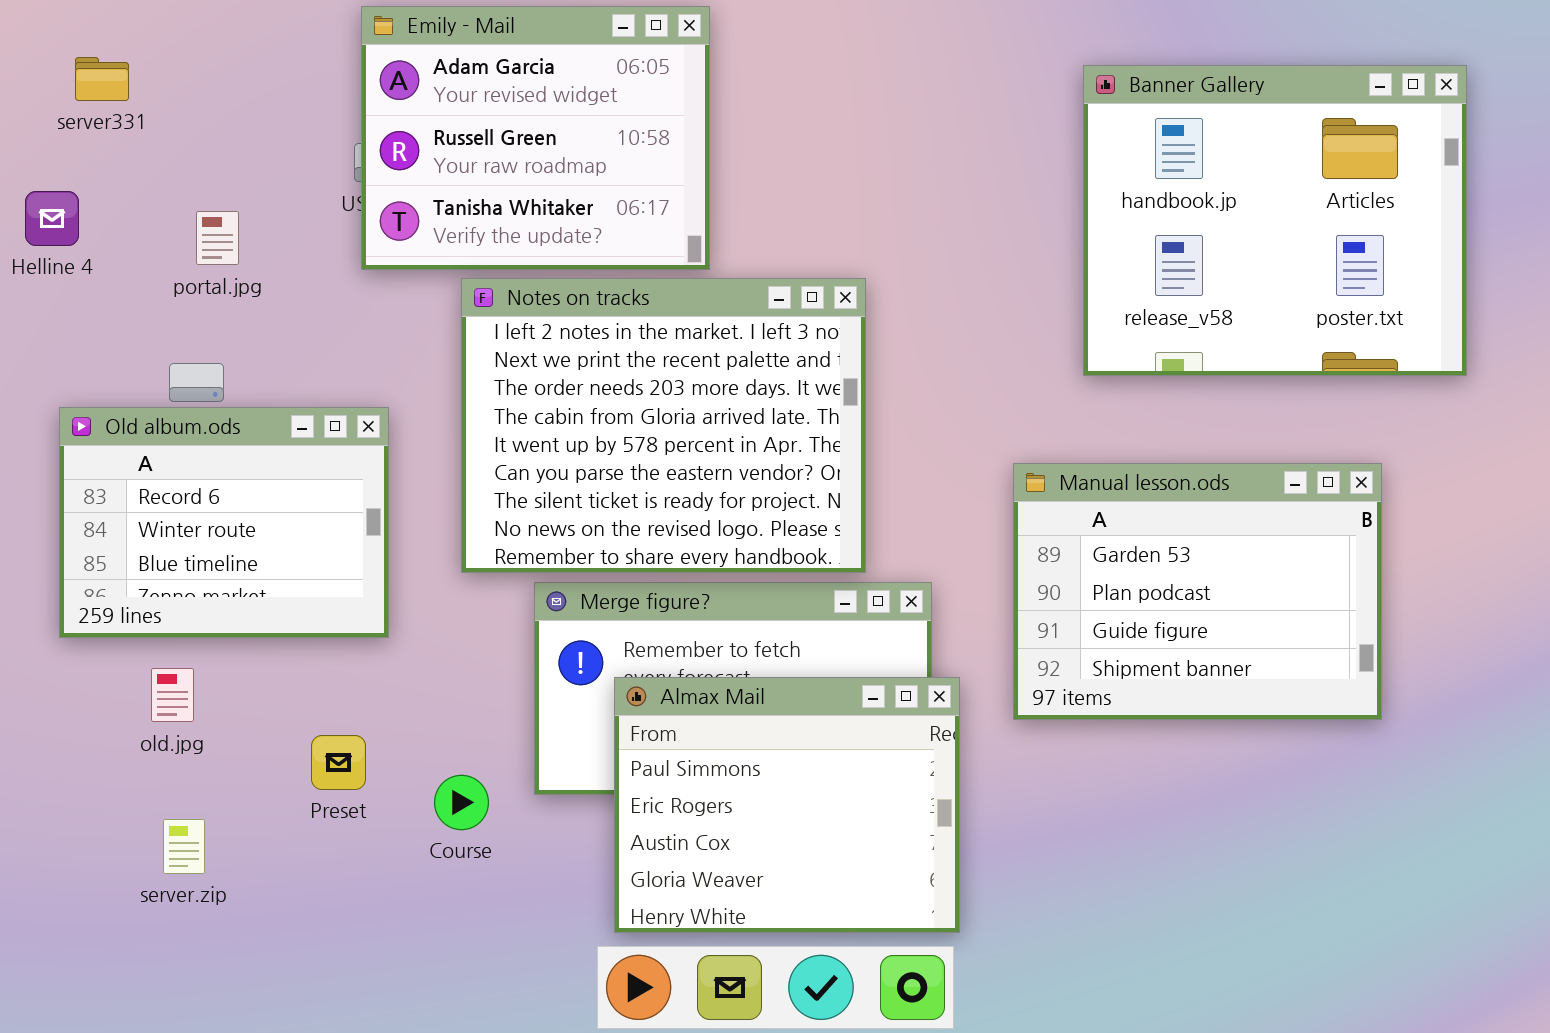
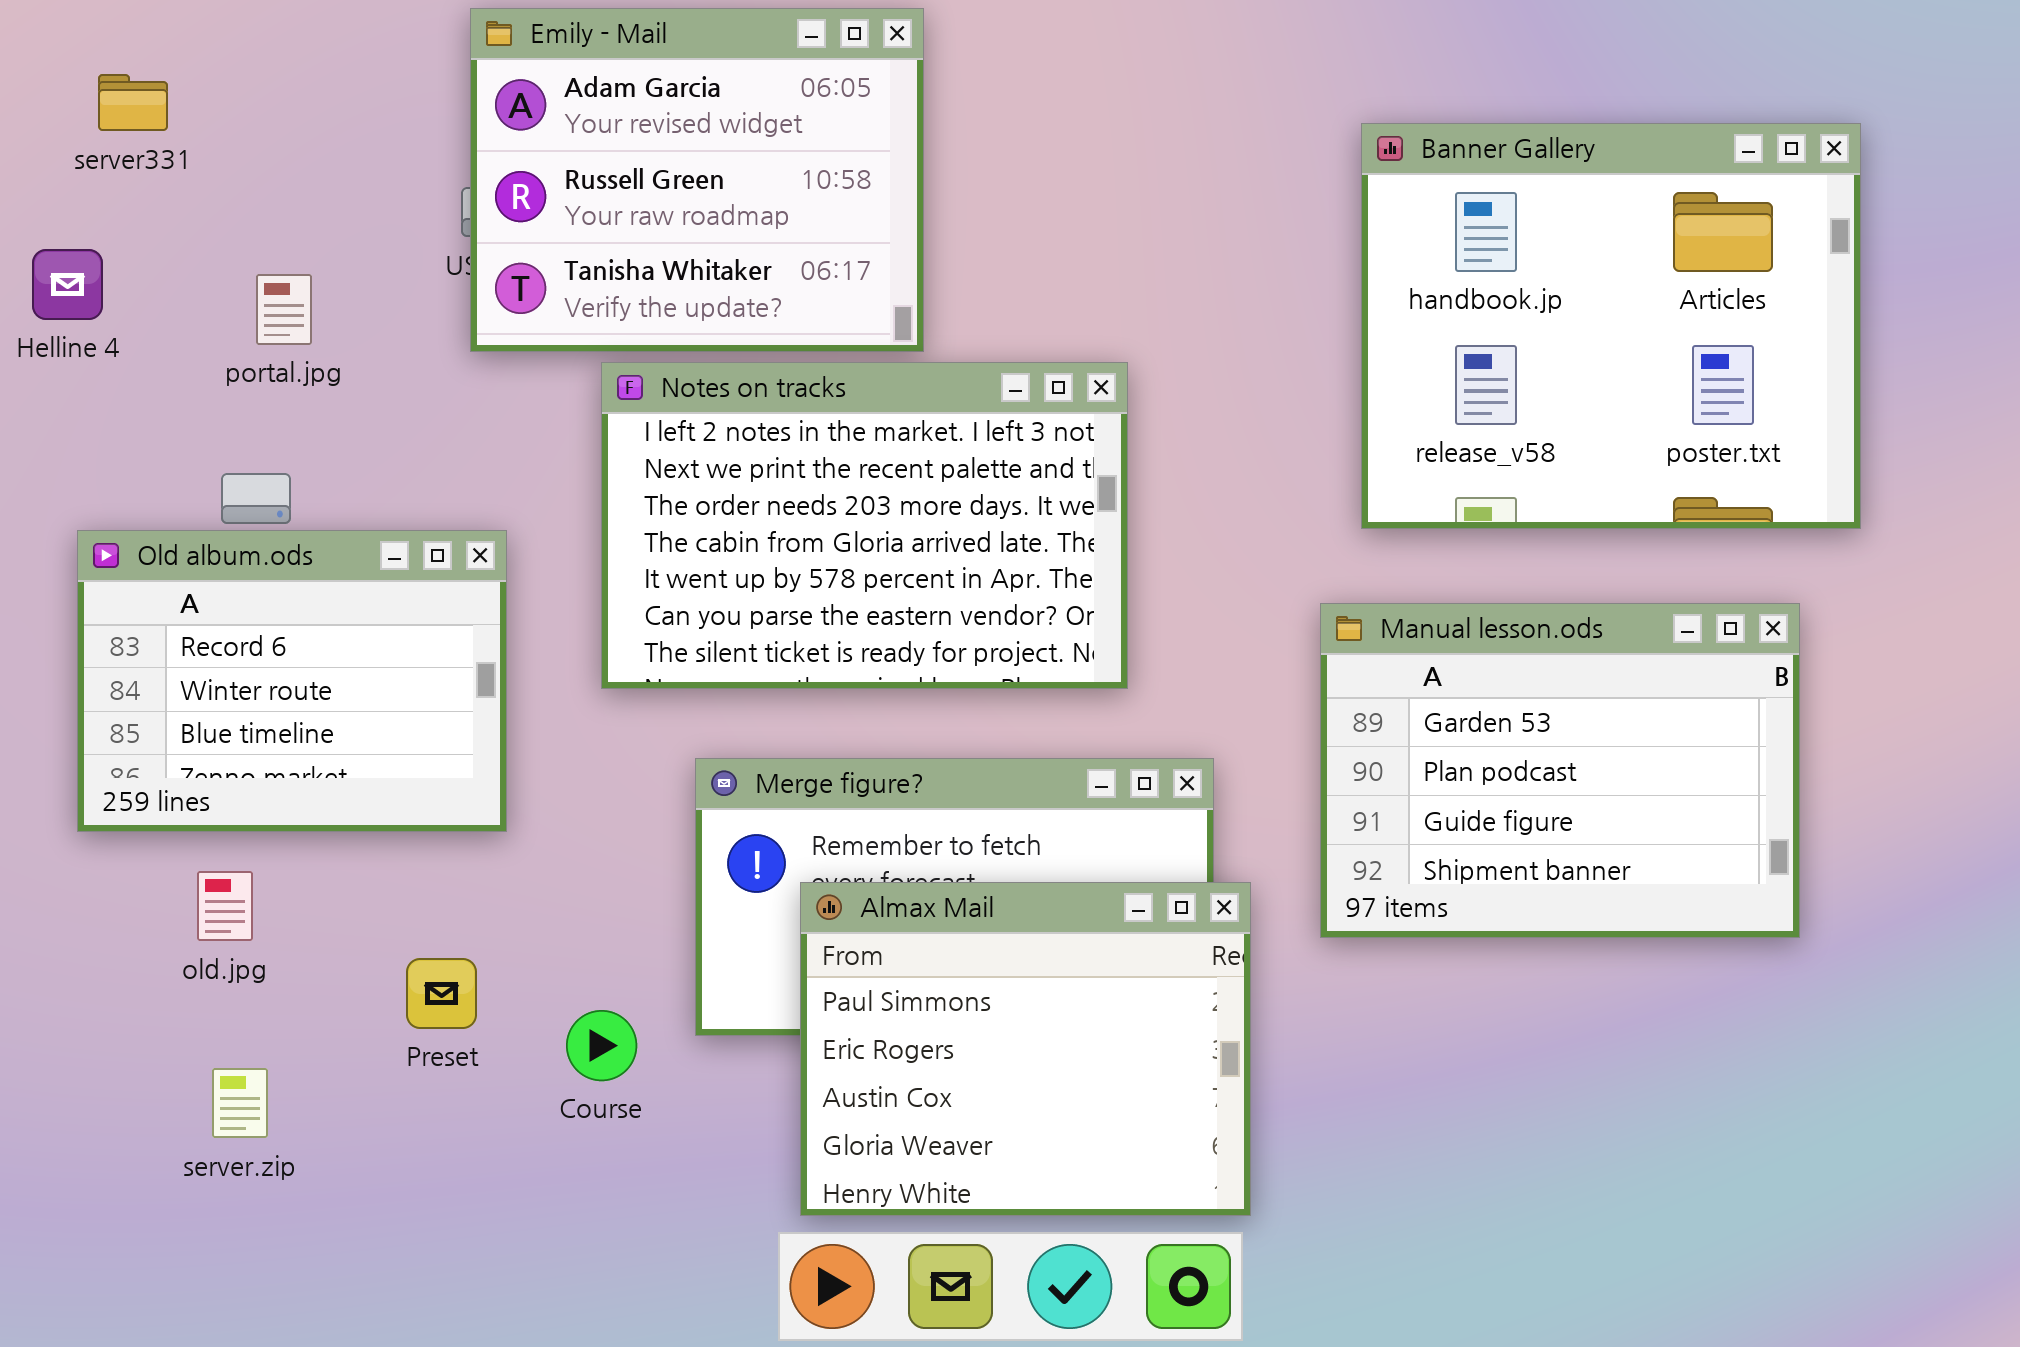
Banner Gallery: [1083,65,1467,376] -> [1361,123,1861,529], moved
Notes on tracks: [461,278,866,573] -> [601,362,1128,689], resized

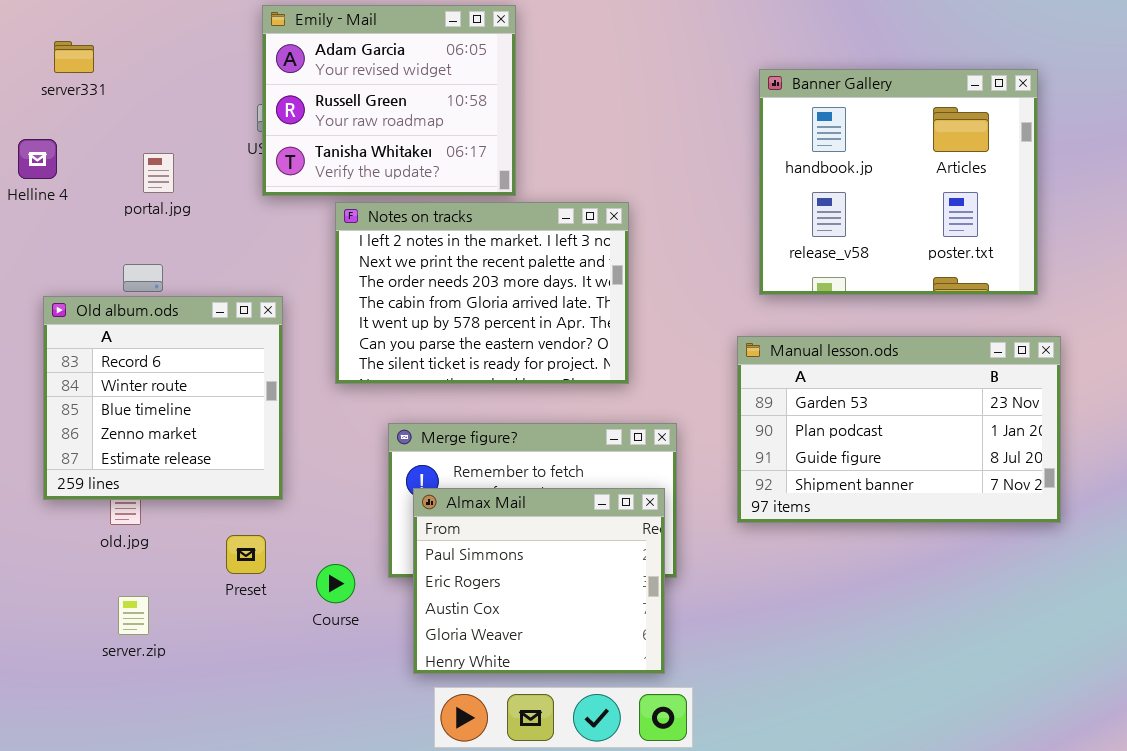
Old album.ods: [77,530,507,832] -> [43,296,283,500], resized
Manual lesson.ods: [1320,603,1800,938] -> [737,336,1061,523], resized
Almax Mail: [800,882,1251,1216] -> [413,488,665,674], moved

